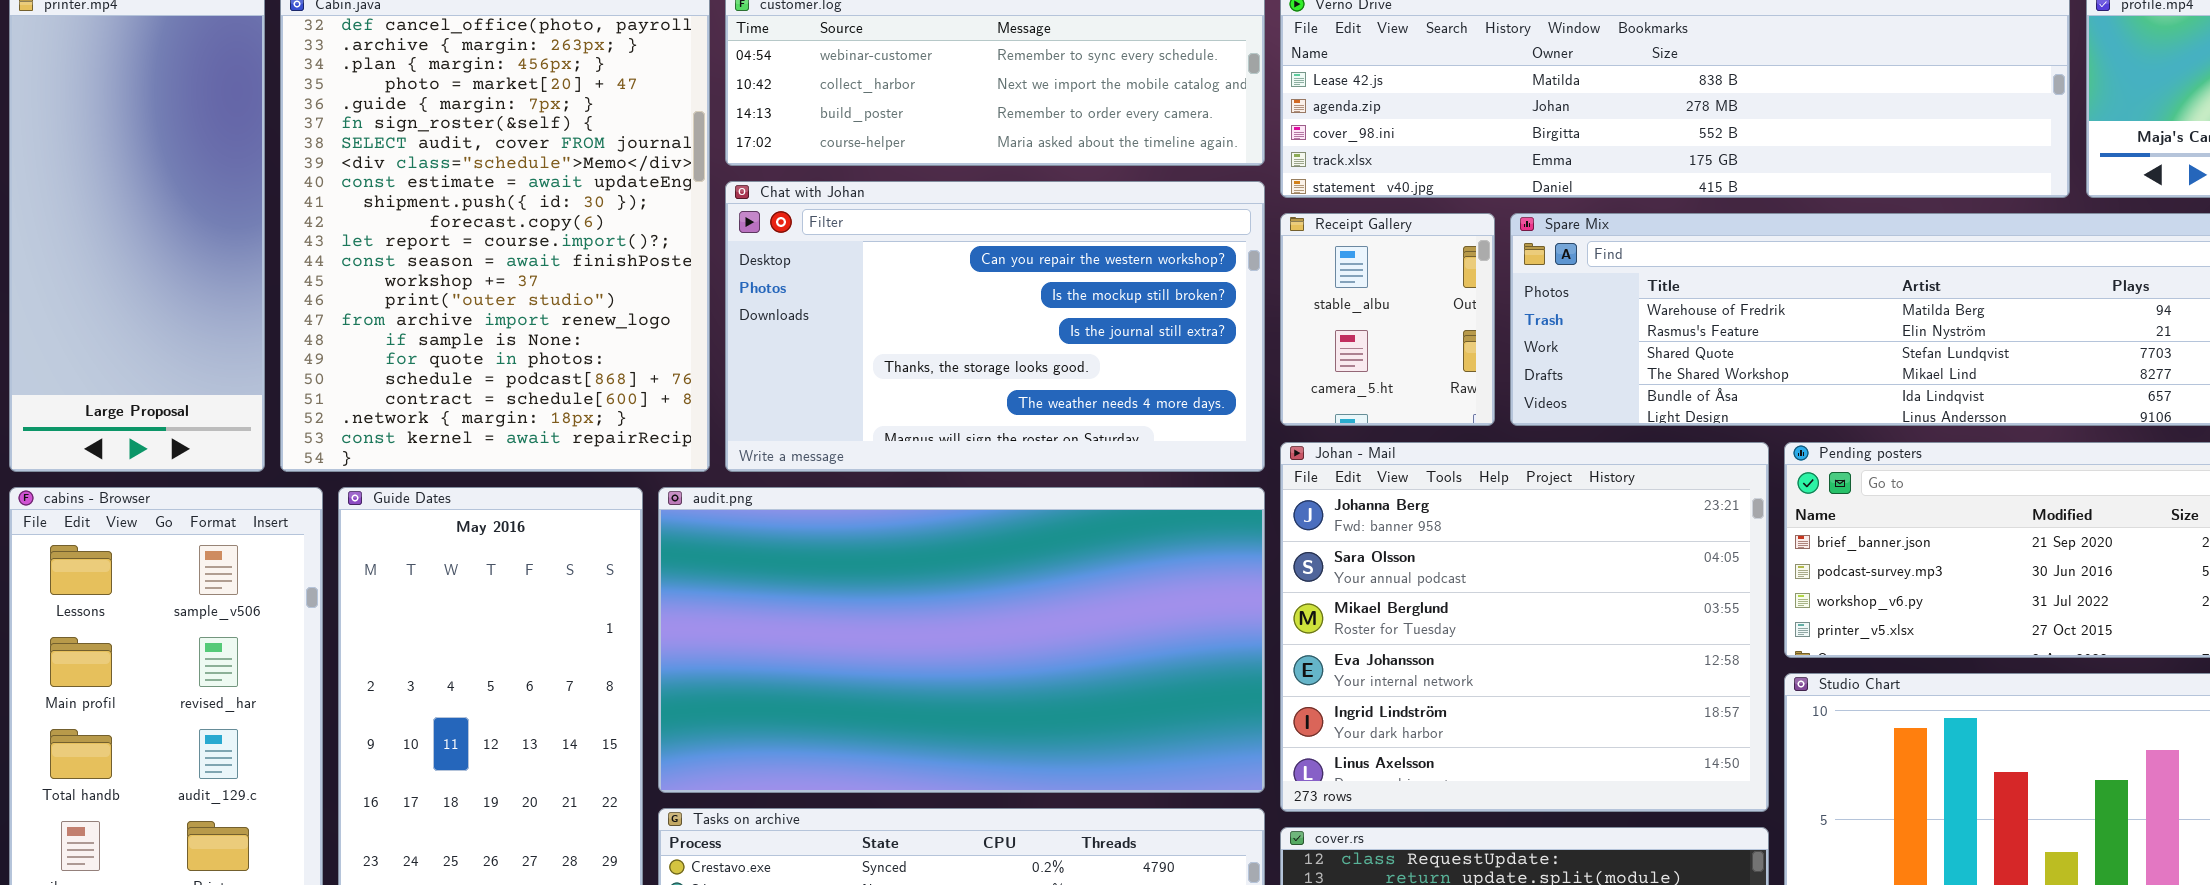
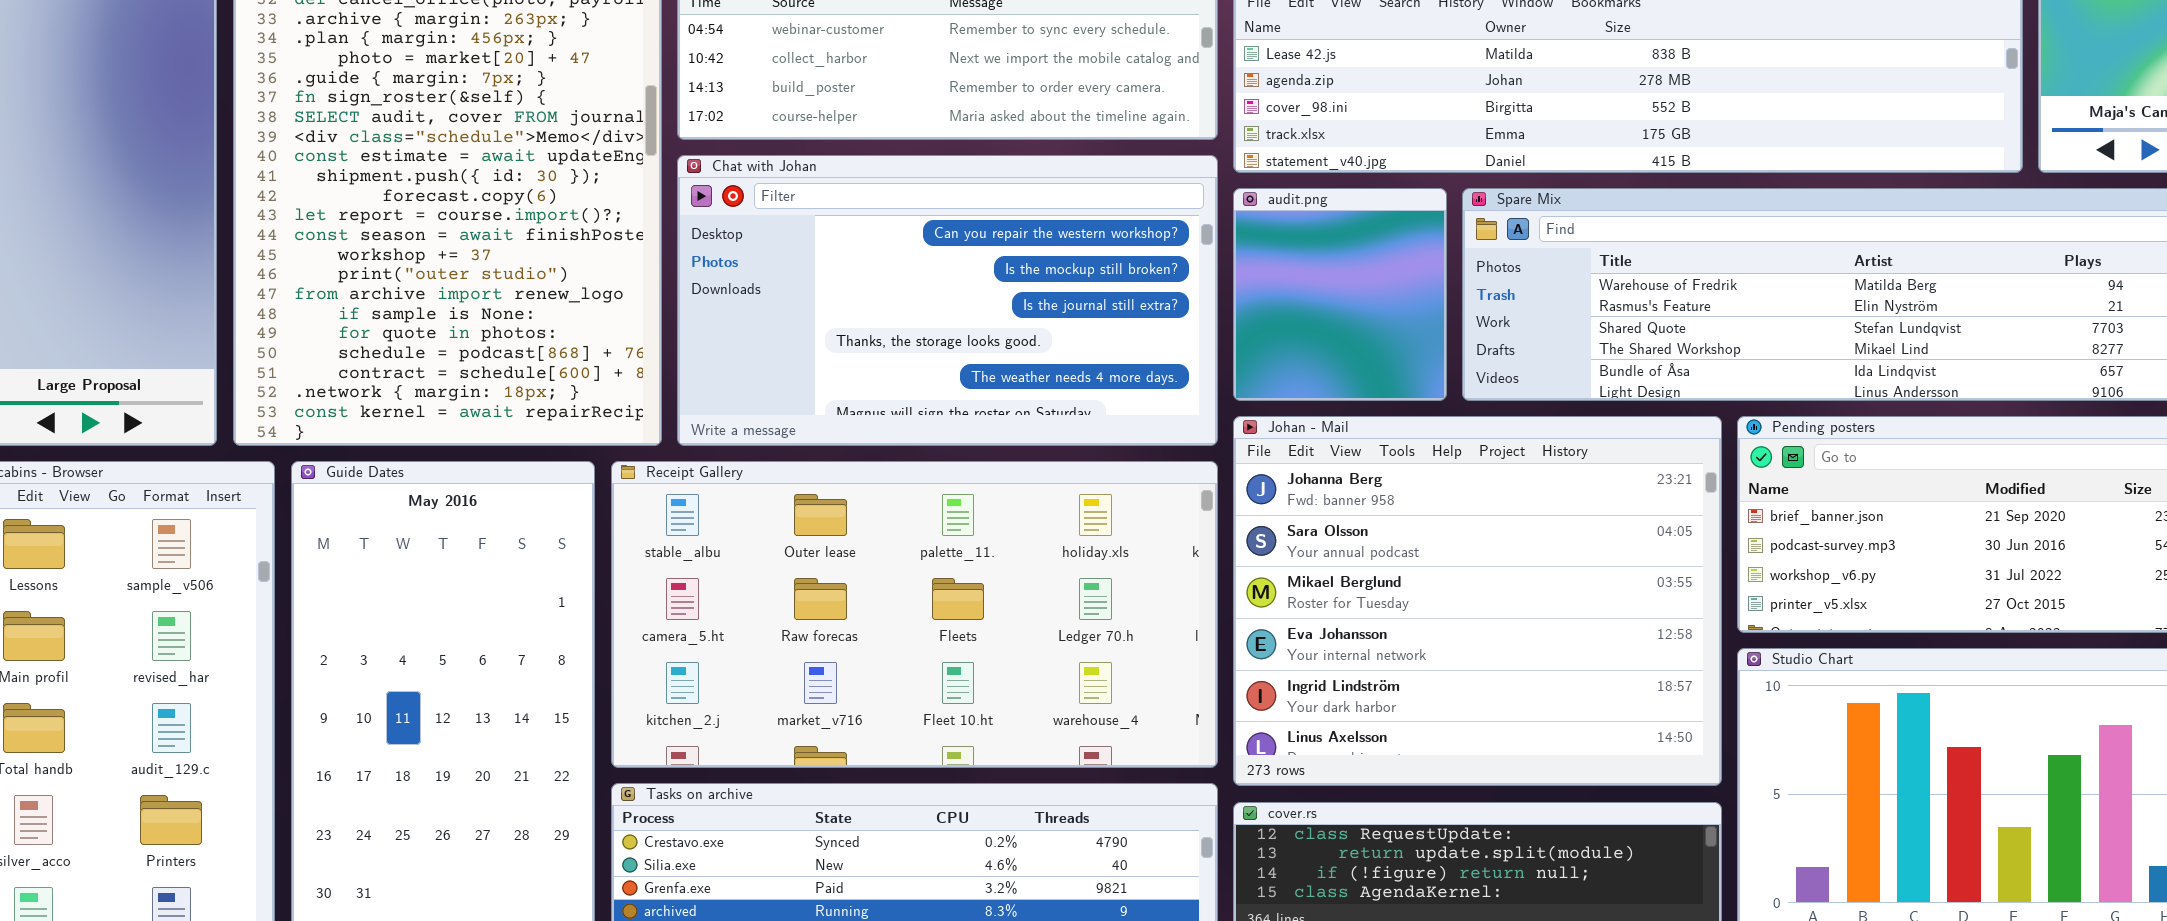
Receipt Gallery: [1280,213,1495,426] -> [611,461,1218,768], moved, resized
audit.png: [658,487,1265,793] -> [1233,188,1447,401], moved, resized

